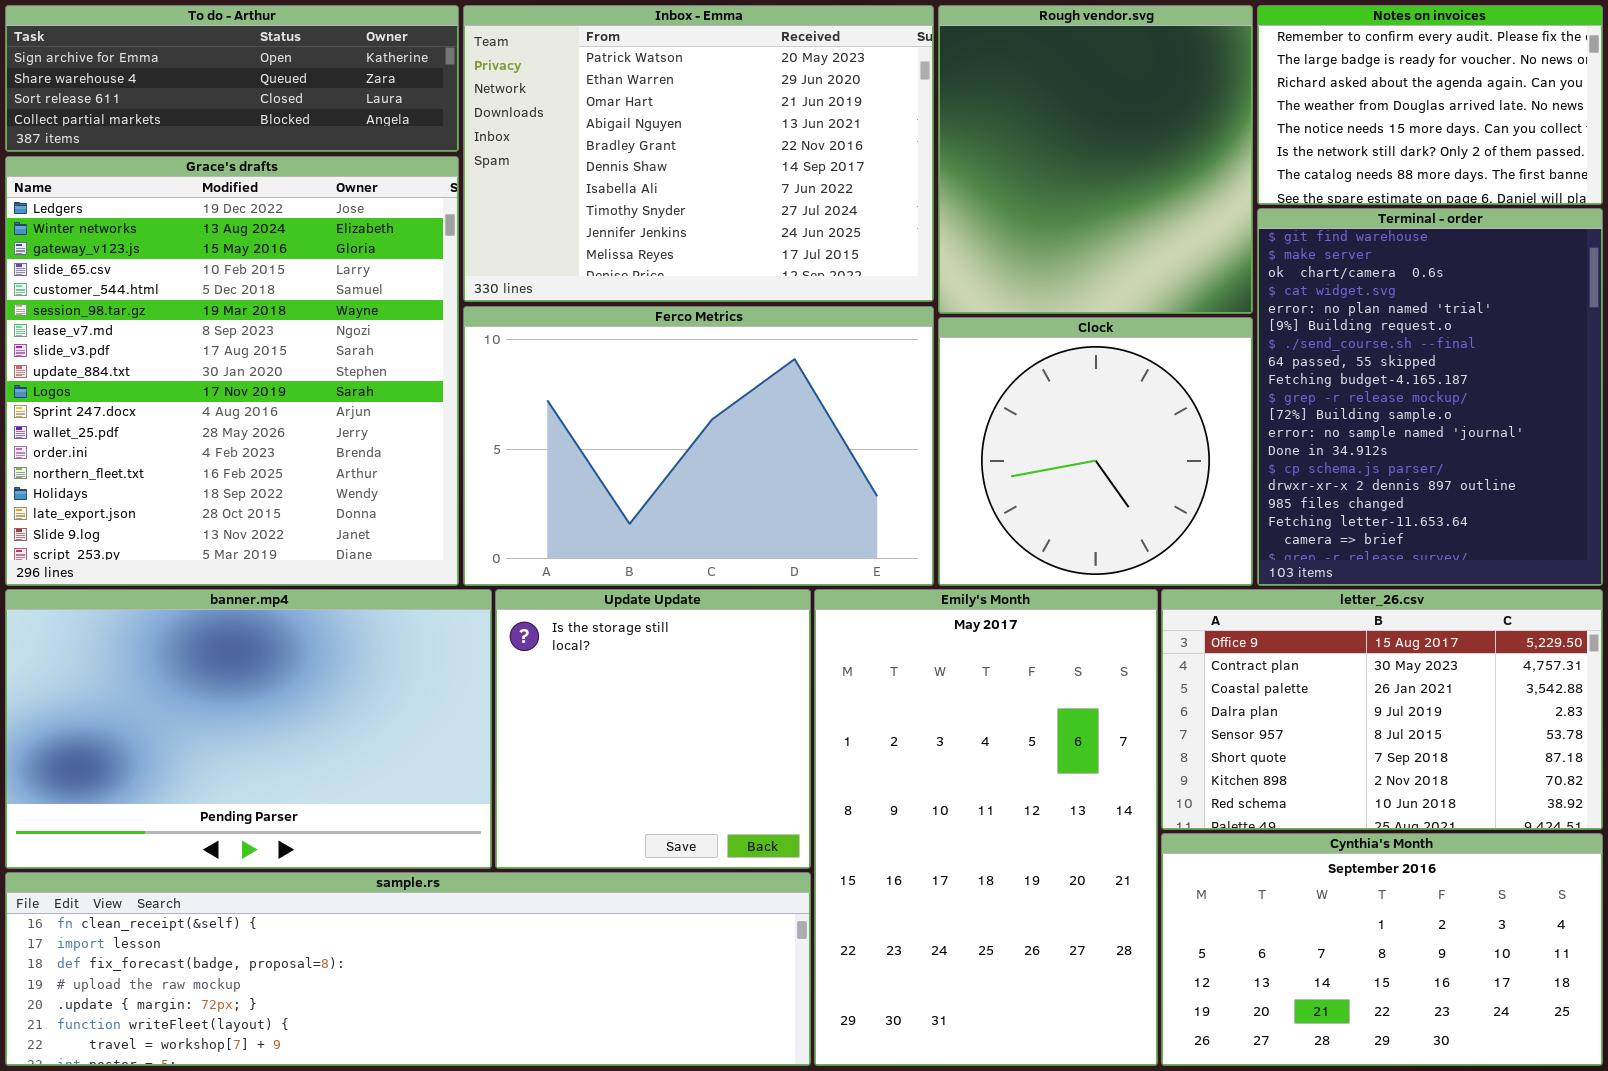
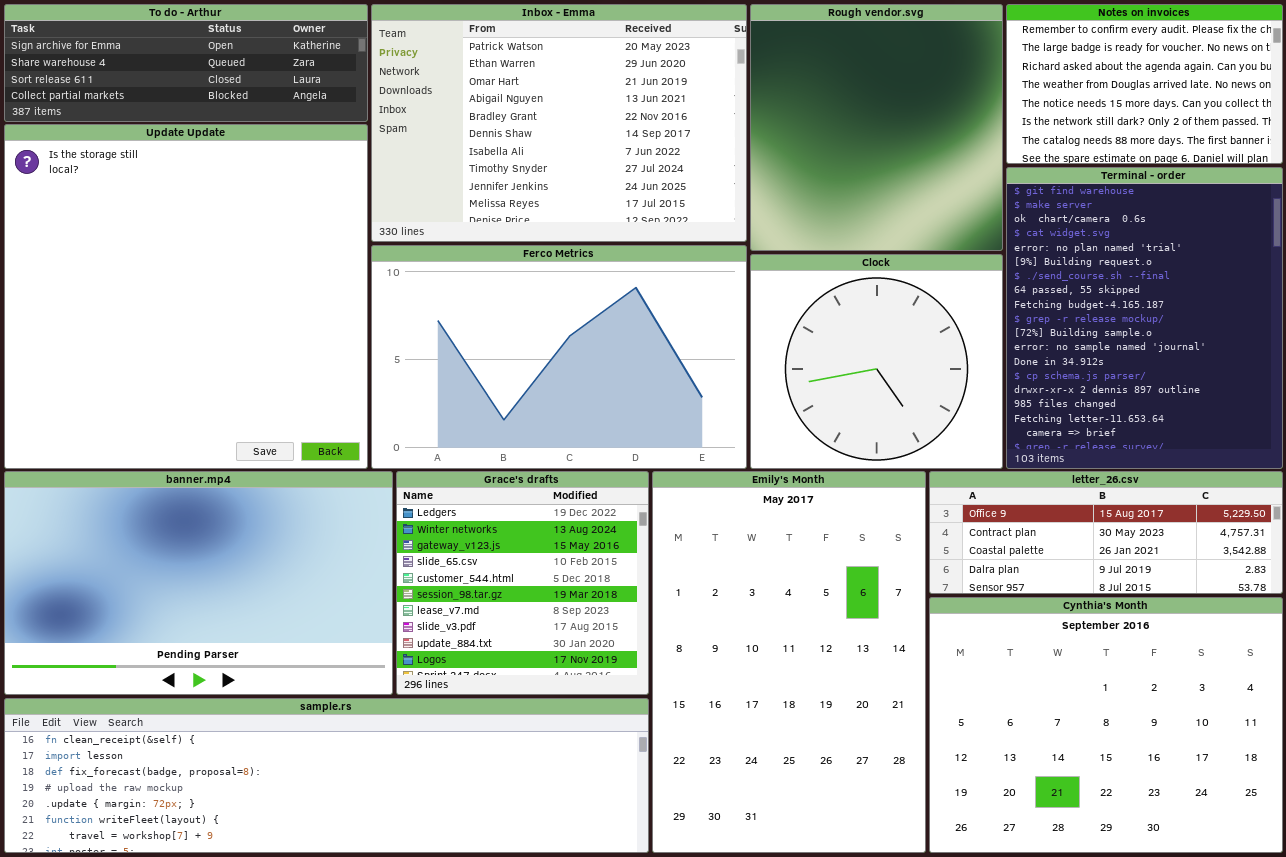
Grace's drafts: [5,156,459,586] -> [396,471,649,695], moved, resized
Update Update: [495,589,811,869] -> [4,124,368,469], moved, resized
letter_26.csv: [1161,589,1603,830] -> [929,471,1283,594], resized
Cynthia's Month: [1161,833,1603,1066] -> [929,597,1283,853], resized

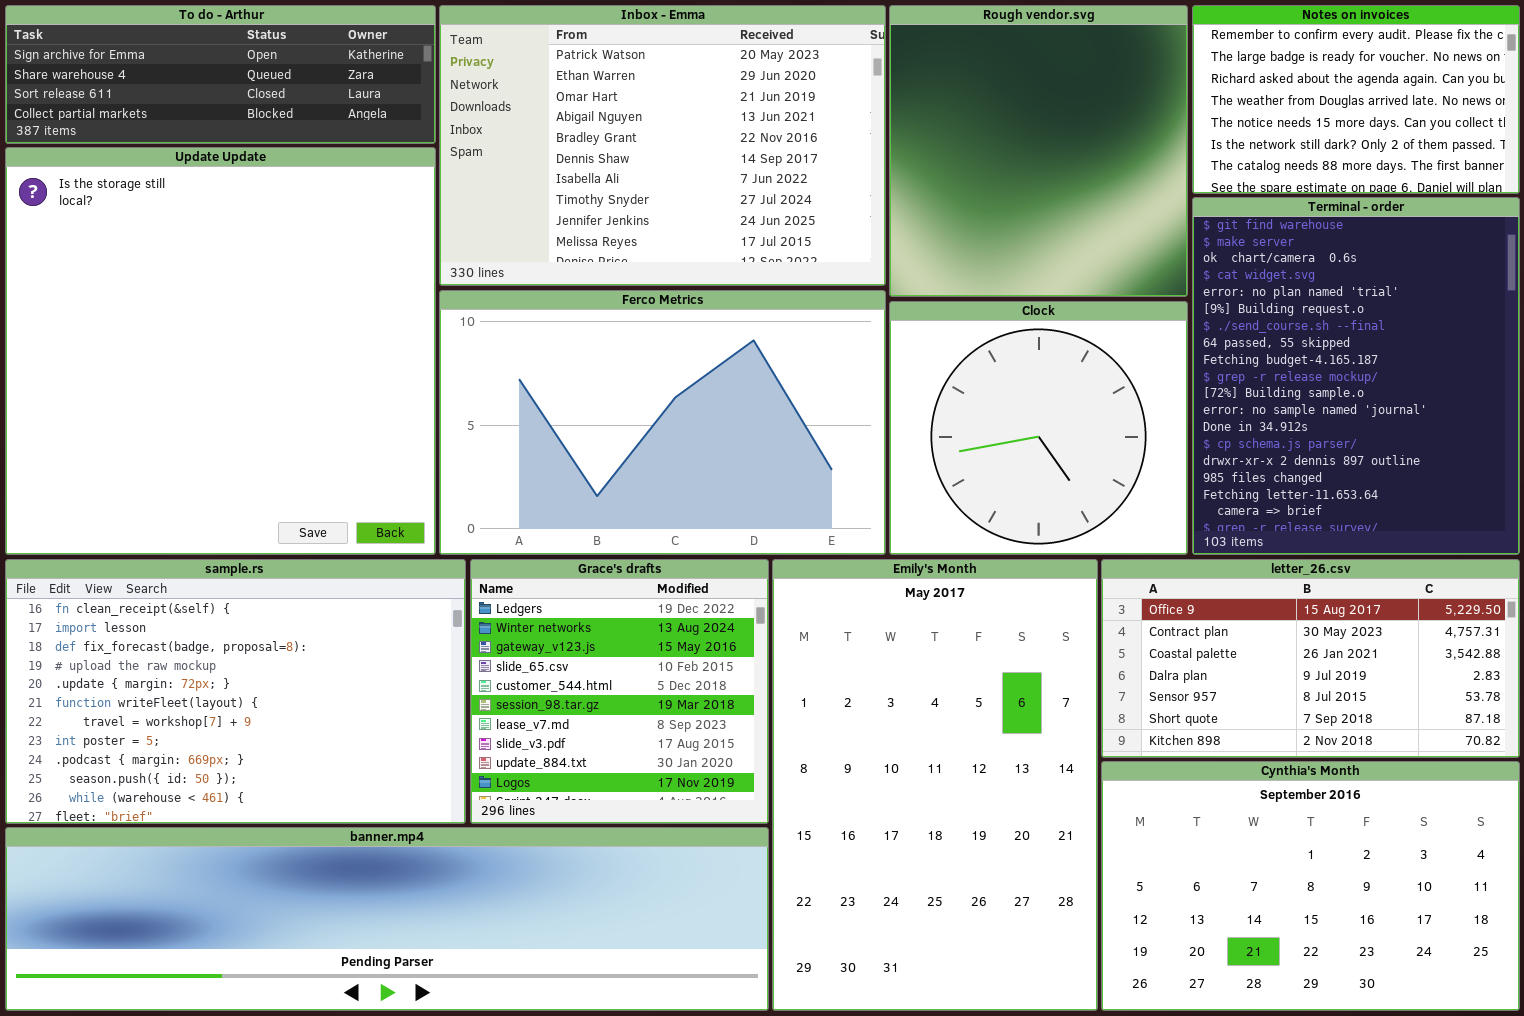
banner.mp4: [4,471,393,695] -> [5,827,769,1011], moved, resized
letter_26.csv: [929,471,1283,594] -> [1101,559,1520,758], resized
Cynthia's Month: [929,597,1283,853] -> [1101,761,1520,1011], resized
sample.rs: [4,698,649,853] -> [5,559,466,824], moved, resized

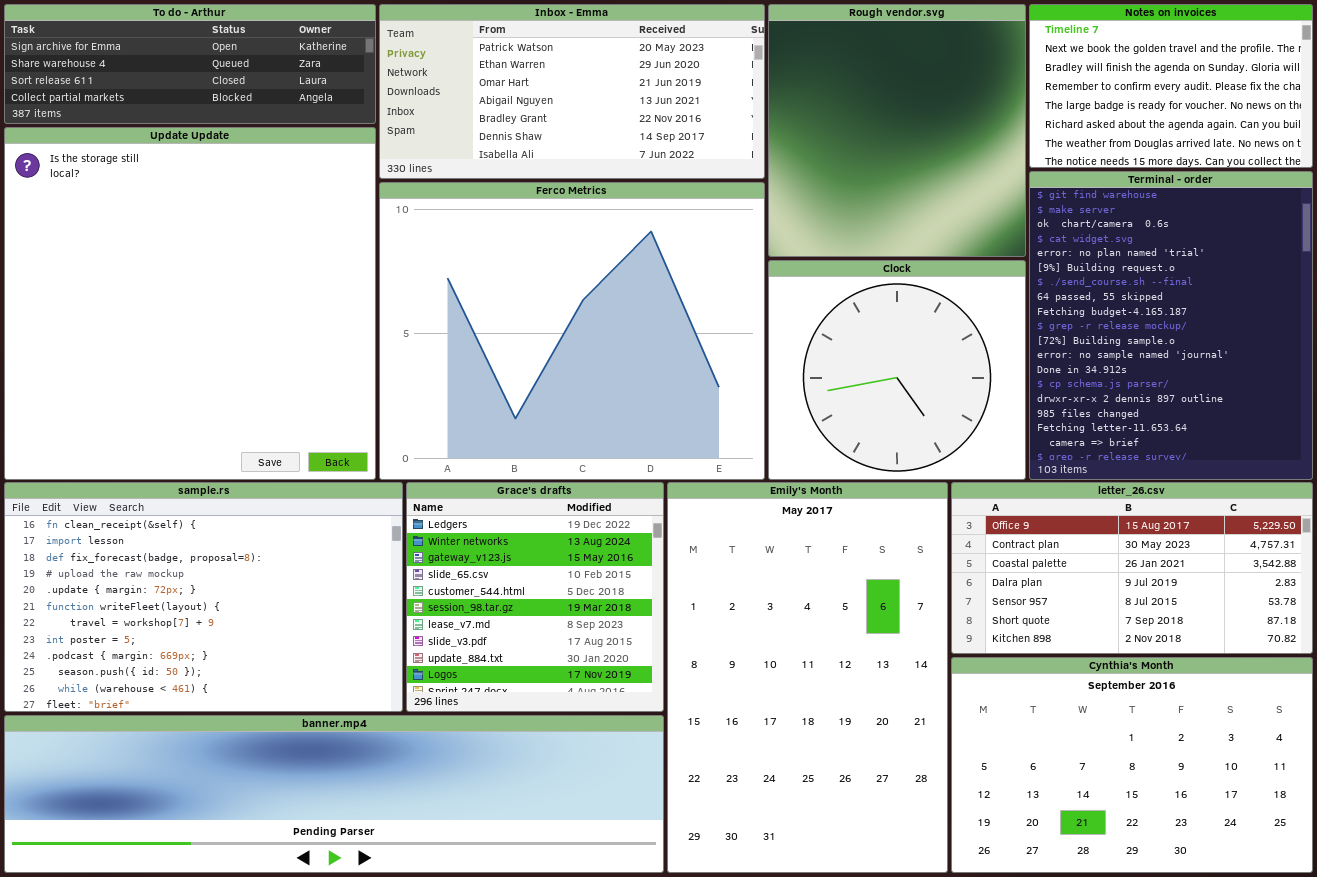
Inbox - Emma: [439,5,886,286] -> [379,4,765,179], resized
Notes on invoices: [1192,5,1520,194] -> [1029,4,1313,168], scrolled up 3 rows
Ferco Metrics: [439,290,886,555] -> [379,182,765,480], resized

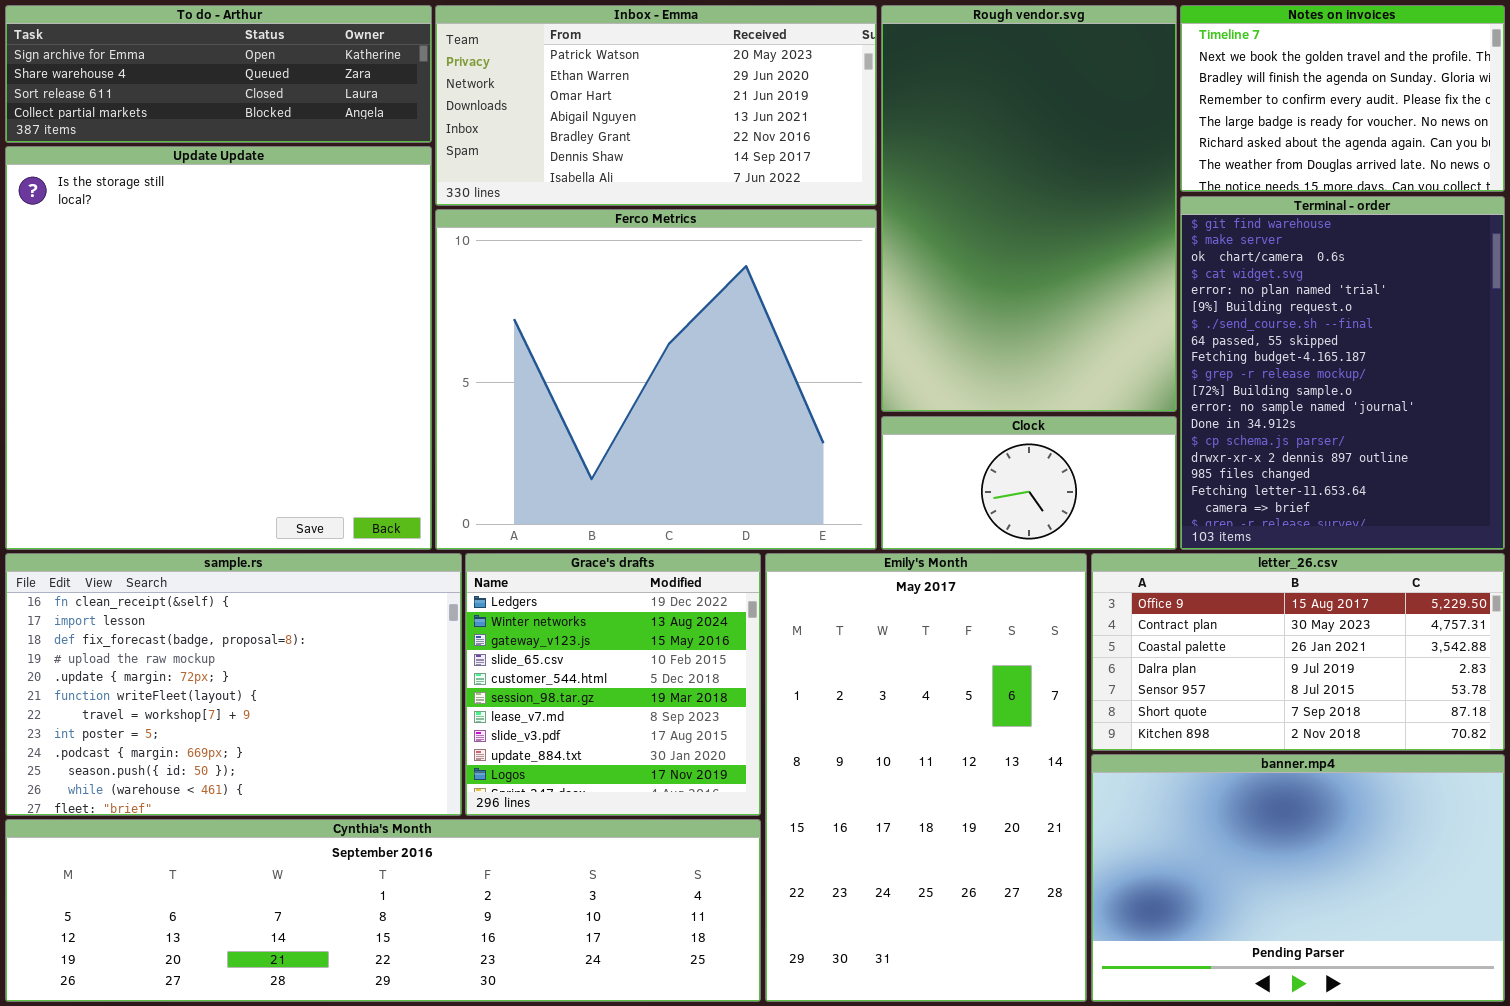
Rough vendor.svg: [768,4,1026,257] -> [881,5,1177,412], resized
Clock: [768,260,1026,480] -> [881,416,1177,550], resized
Cynthia's Month: [951,657,1313,873] -> [5,819,761,1002], moved, resized
banner.mp4: [4,715,664,873] -> [1091,754,1505,1002], moved, resized

